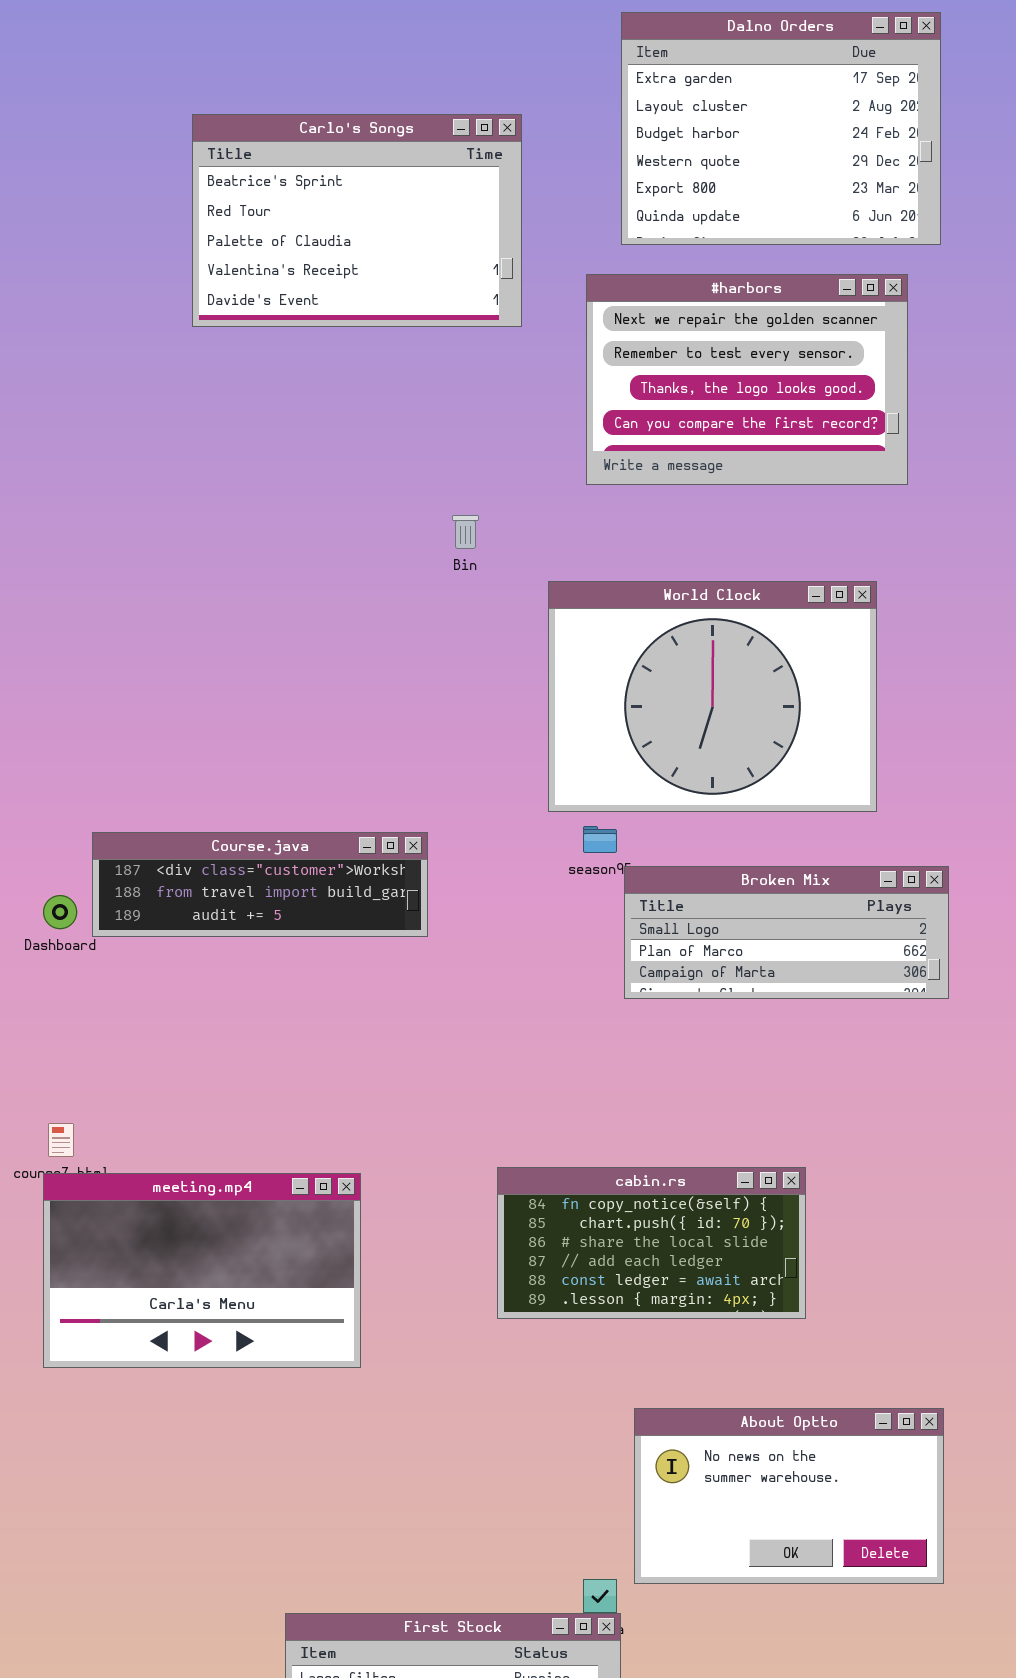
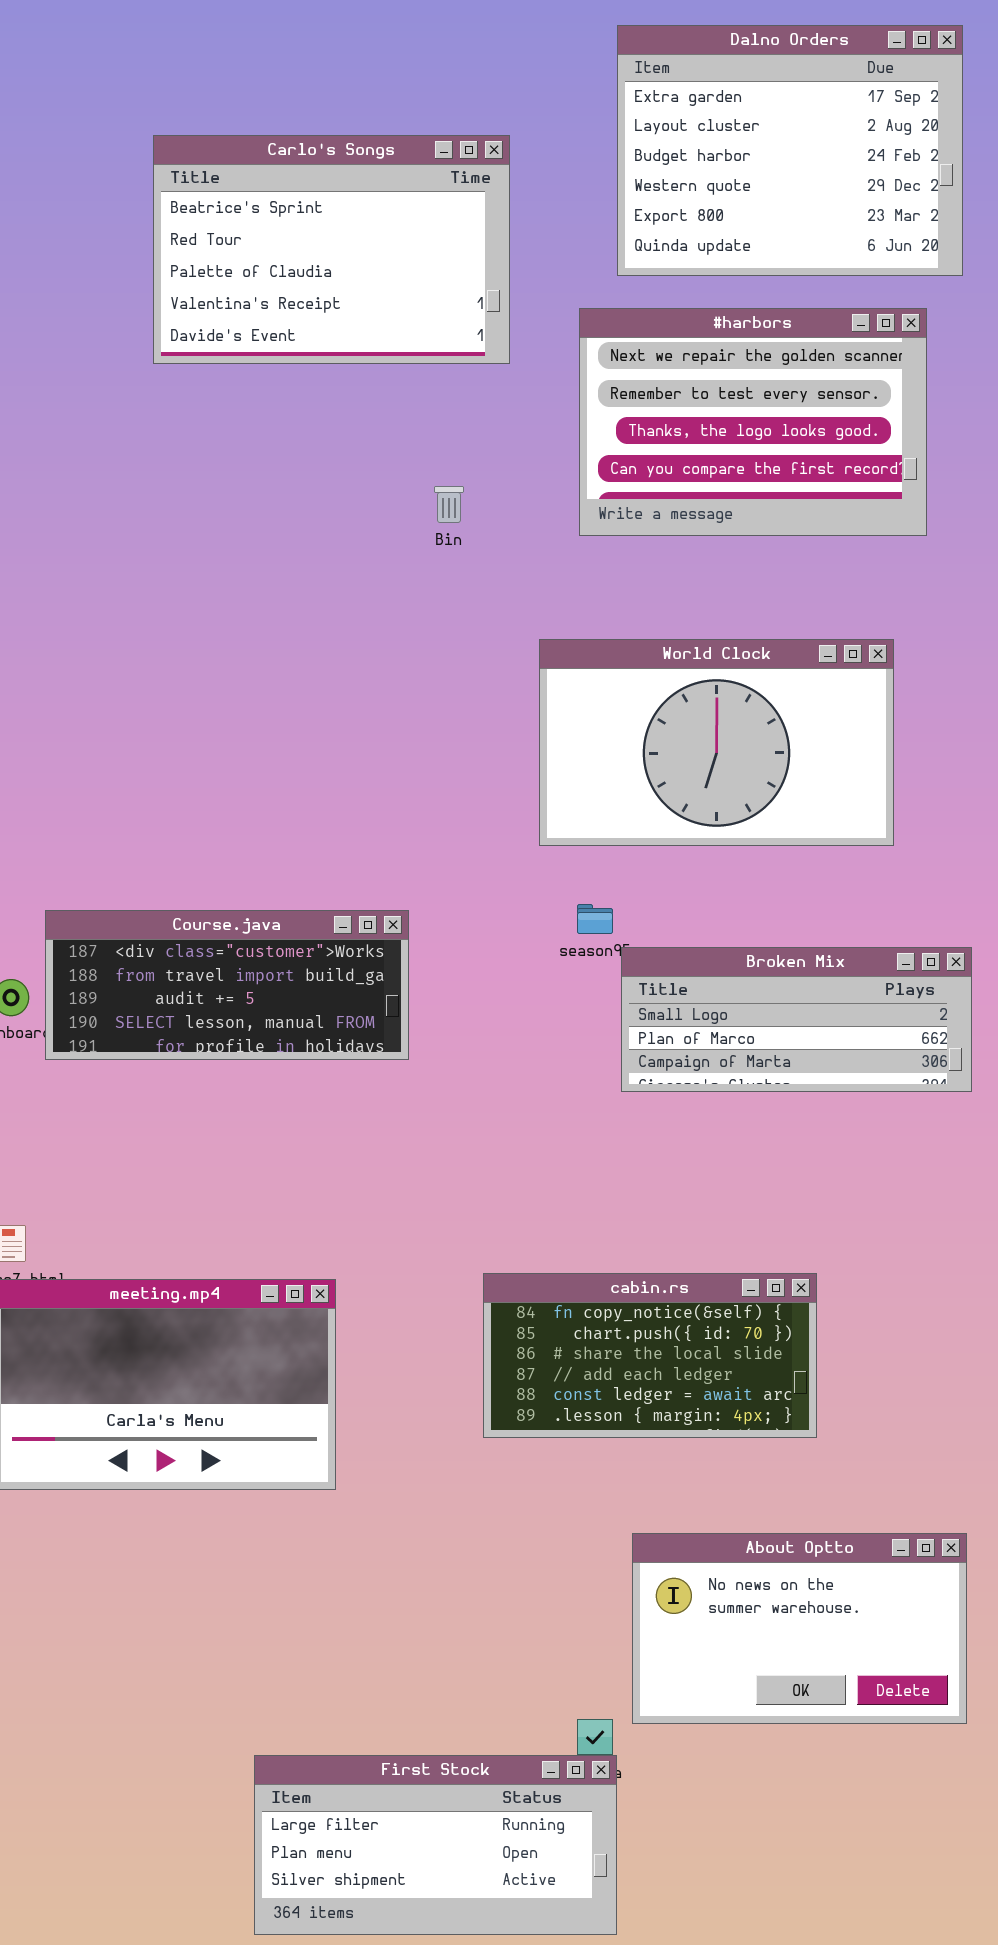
Bin: [452,515,479,549] -> [434,486,464,523], moved
World Clock: [548,581,877,812] -> [539,639,894,846], resized
Course.java: [92,832,428,937] -> [45,910,409,1060], resized

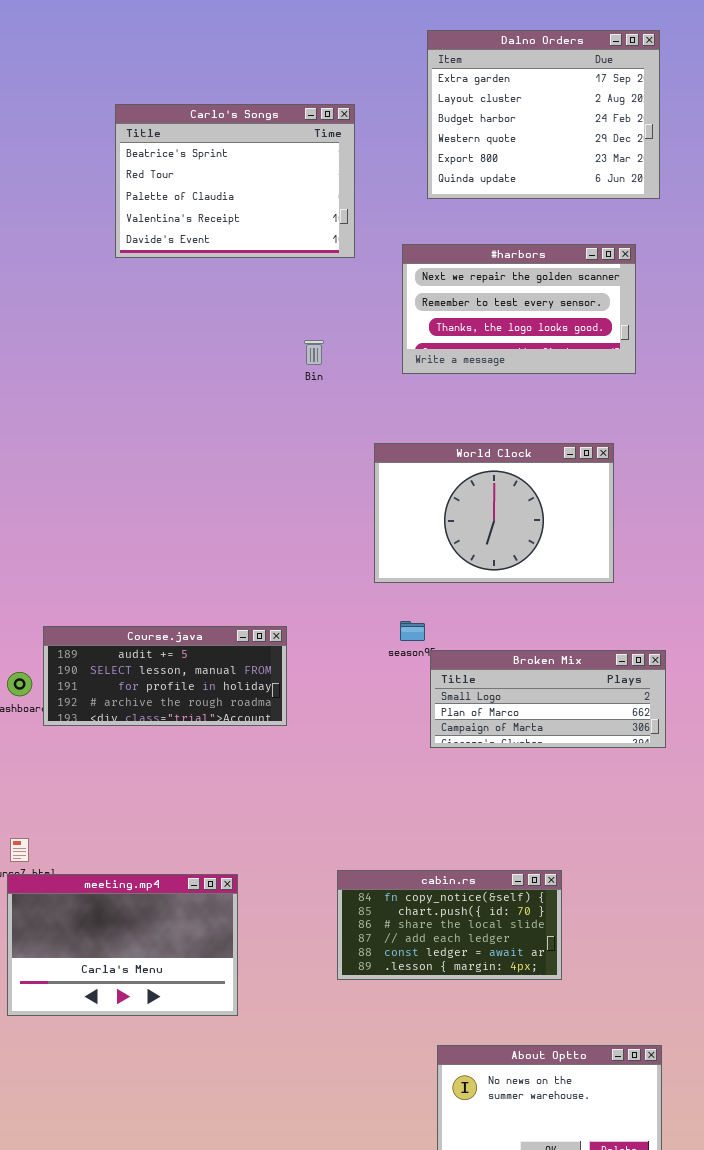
#harbors: [579,308,927,536] -> [402,244,636,374], resized
Course.java: [45,910,409,1060] -> [43,626,287,726], scrolled down 2 rows

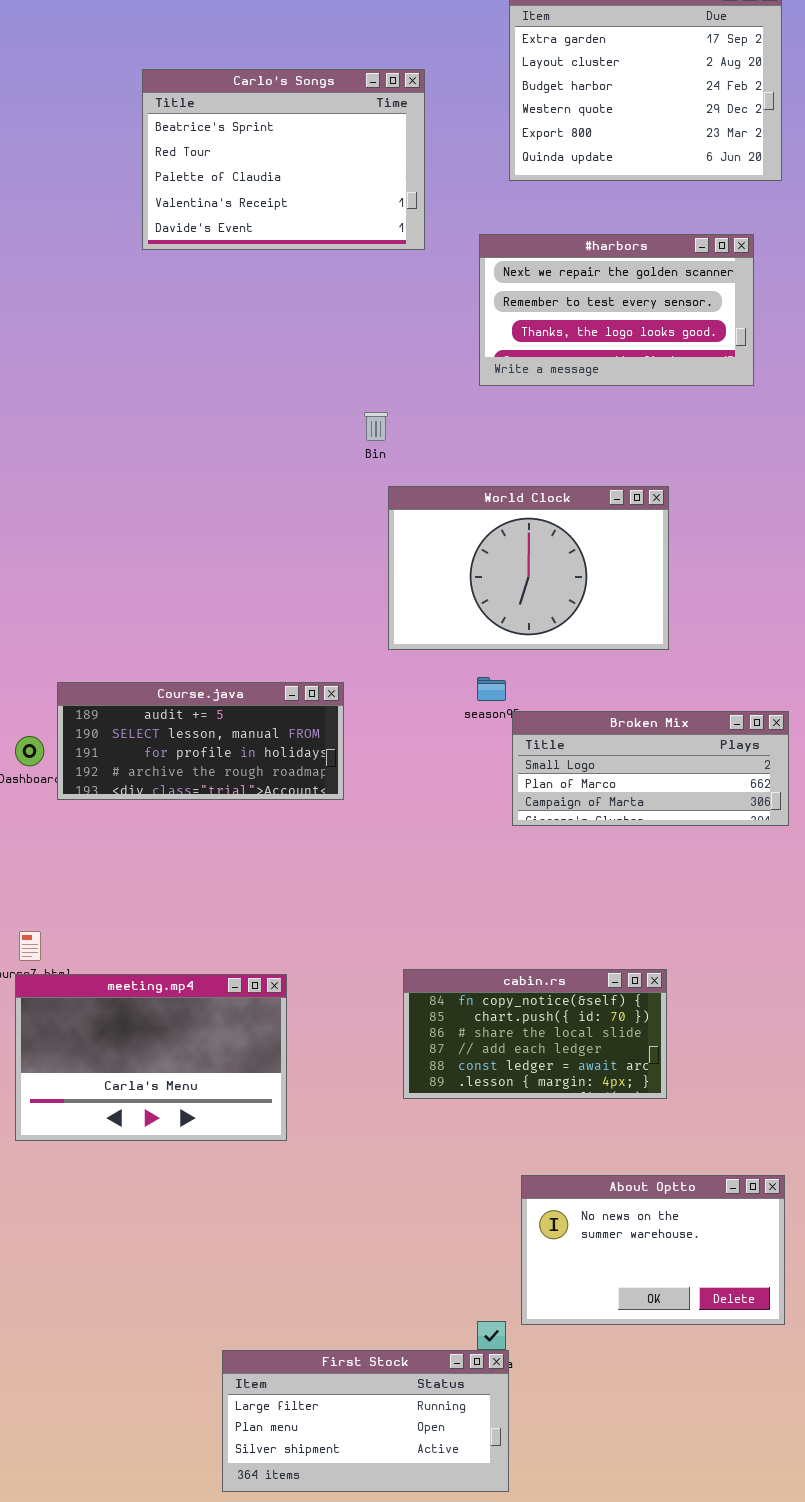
Bin: [304,340,324,365] -> [364,412,388,441], moved
World Clock: [374,443,614,583] -> [388,486,669,650], moved

